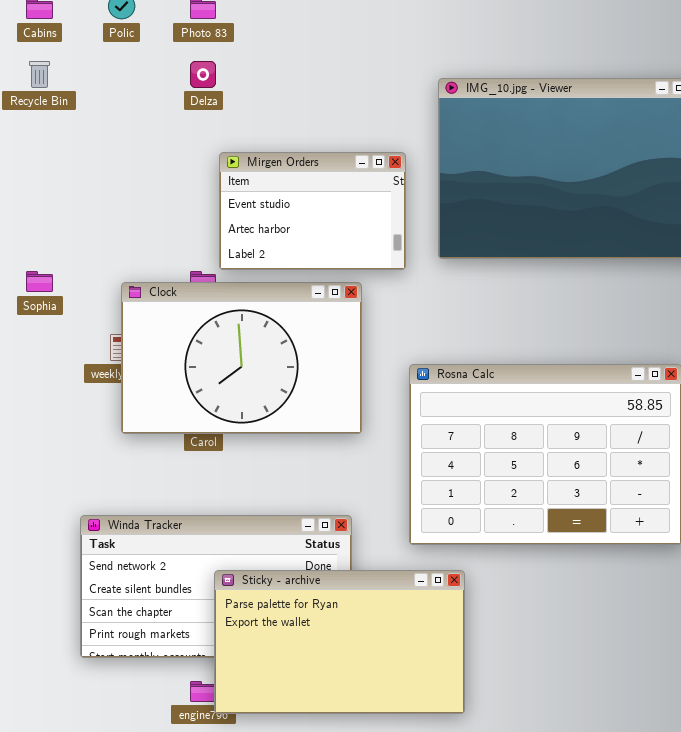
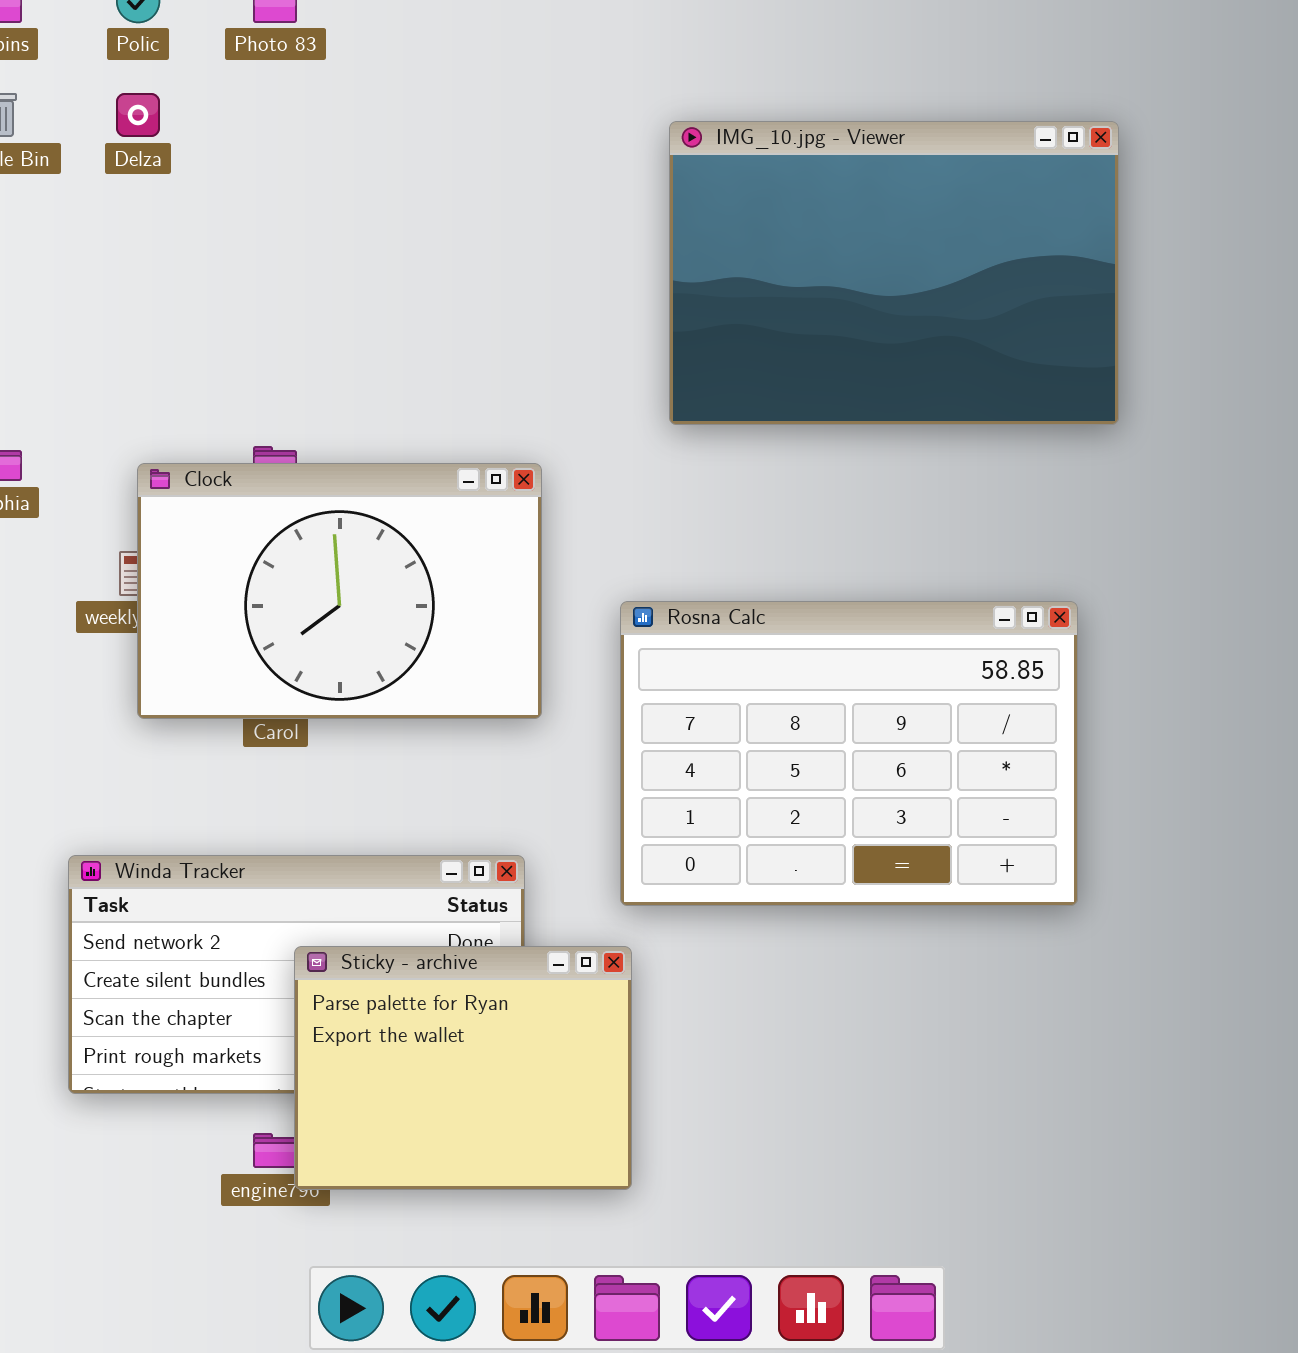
Delza: [190,61,216,88] -> [116,93,160,137], moved
Mirgen Orders: [219,152,406,270] -> none, closed
Sticky - archive: [214,570,465,714] -> [294,946,632,1190], resized

